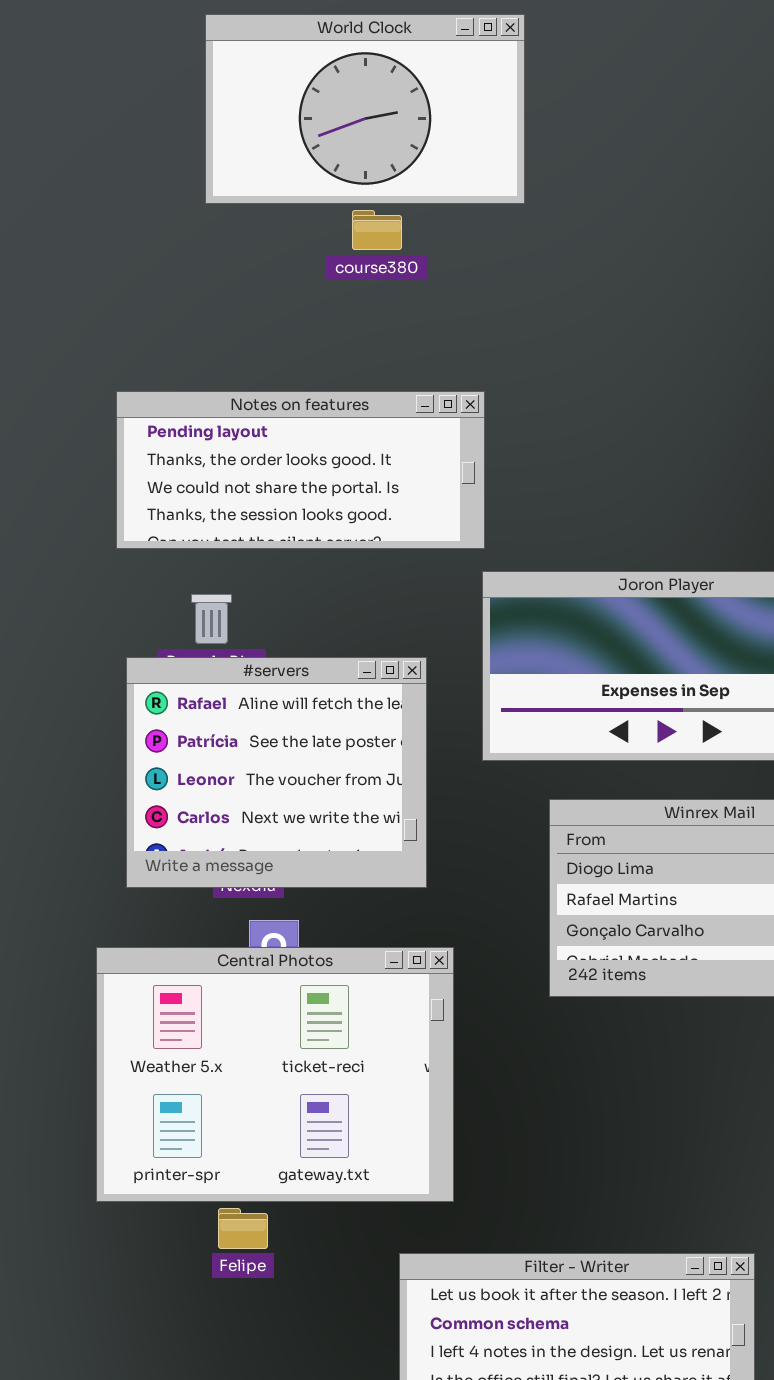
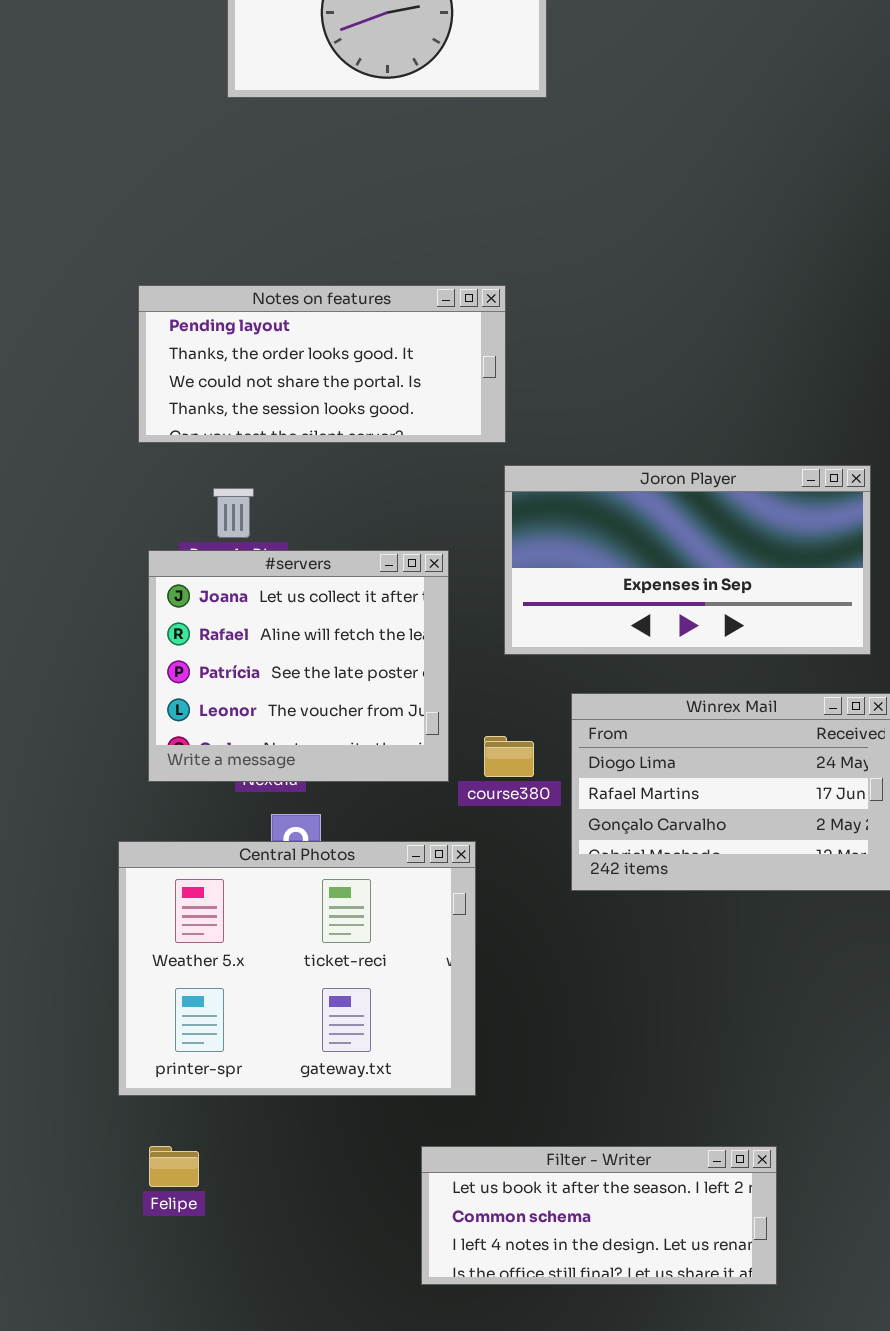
course380: [352,210,402,250] -> [484,736,534,777], moved
#servers: [126,657,427,888] -> [148,550,449,782], scrolled up 1 row
Felipe: [218,1208,268,1249] -> [149,1146,199,1187], moved

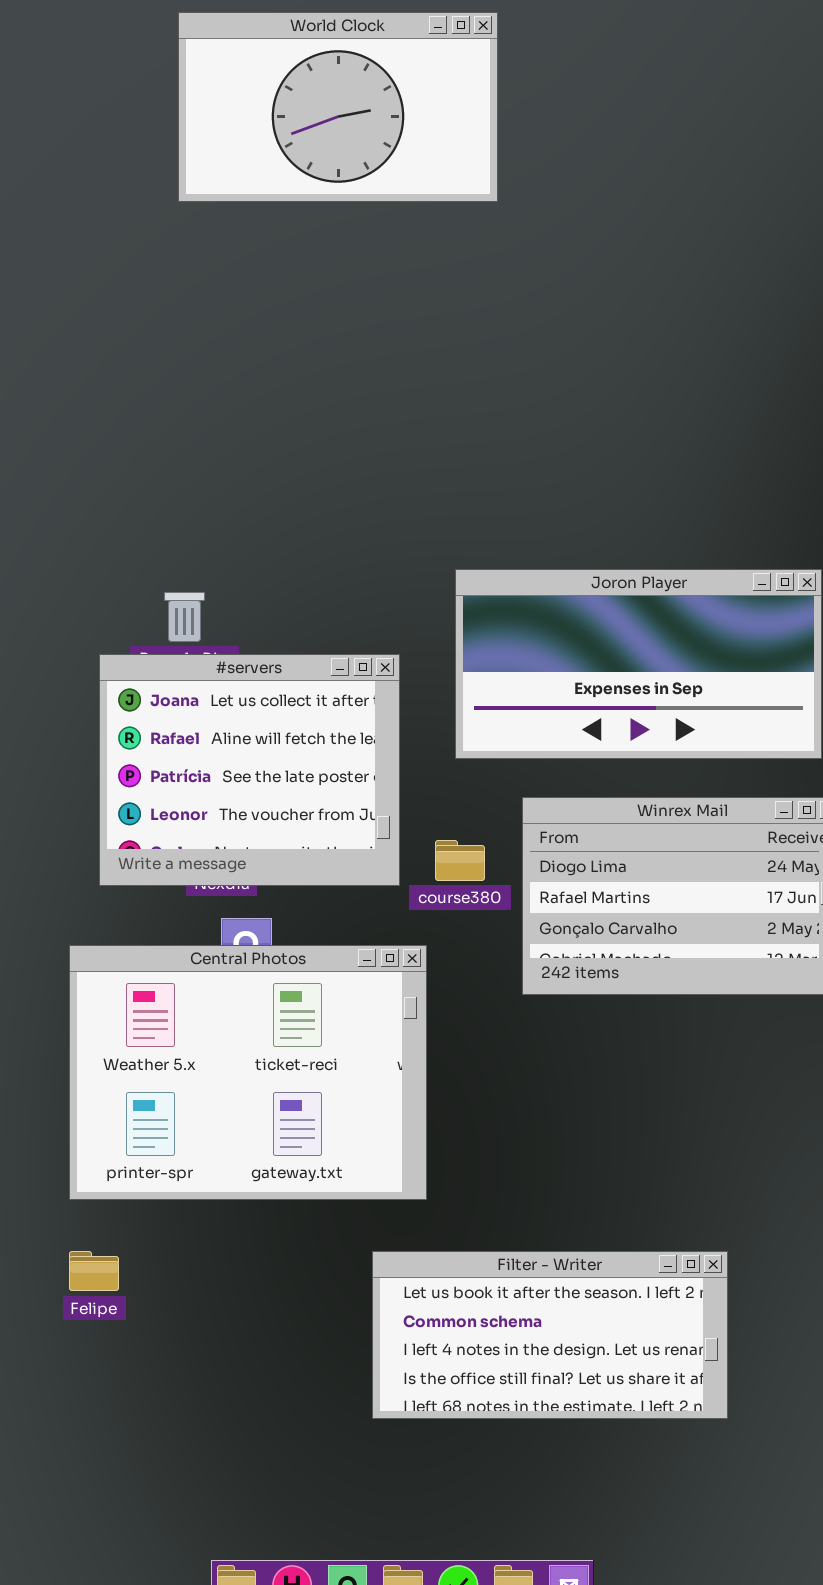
Notes on features: [138,285,506,443] -> none, closed
Felipe: [149,1146,199,1187] -> [69,1251,119,1291], moved
Filter - Writer: [421,1146,777,1285] -> [372,1251,728,1419], resized

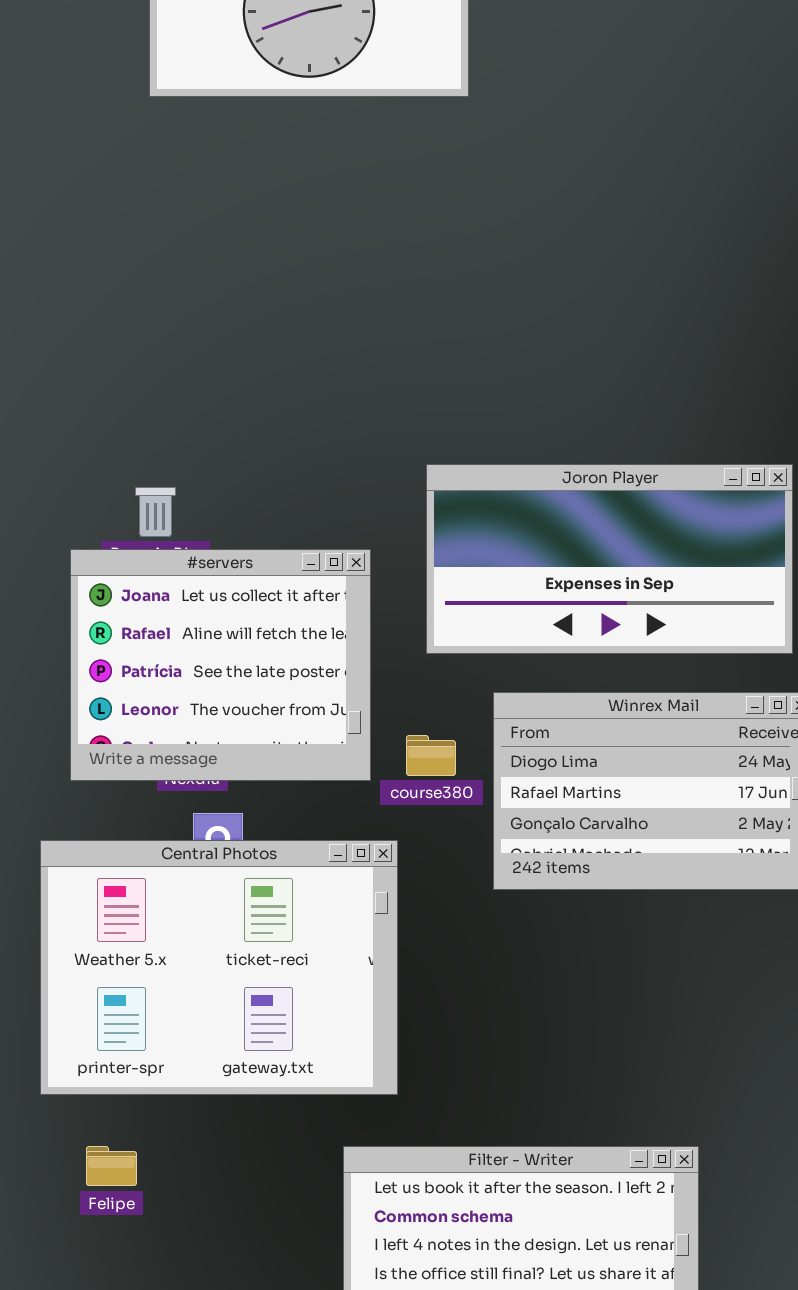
Felipe: [69,1251,119,1291] -> [86,1146,137,1186], moved

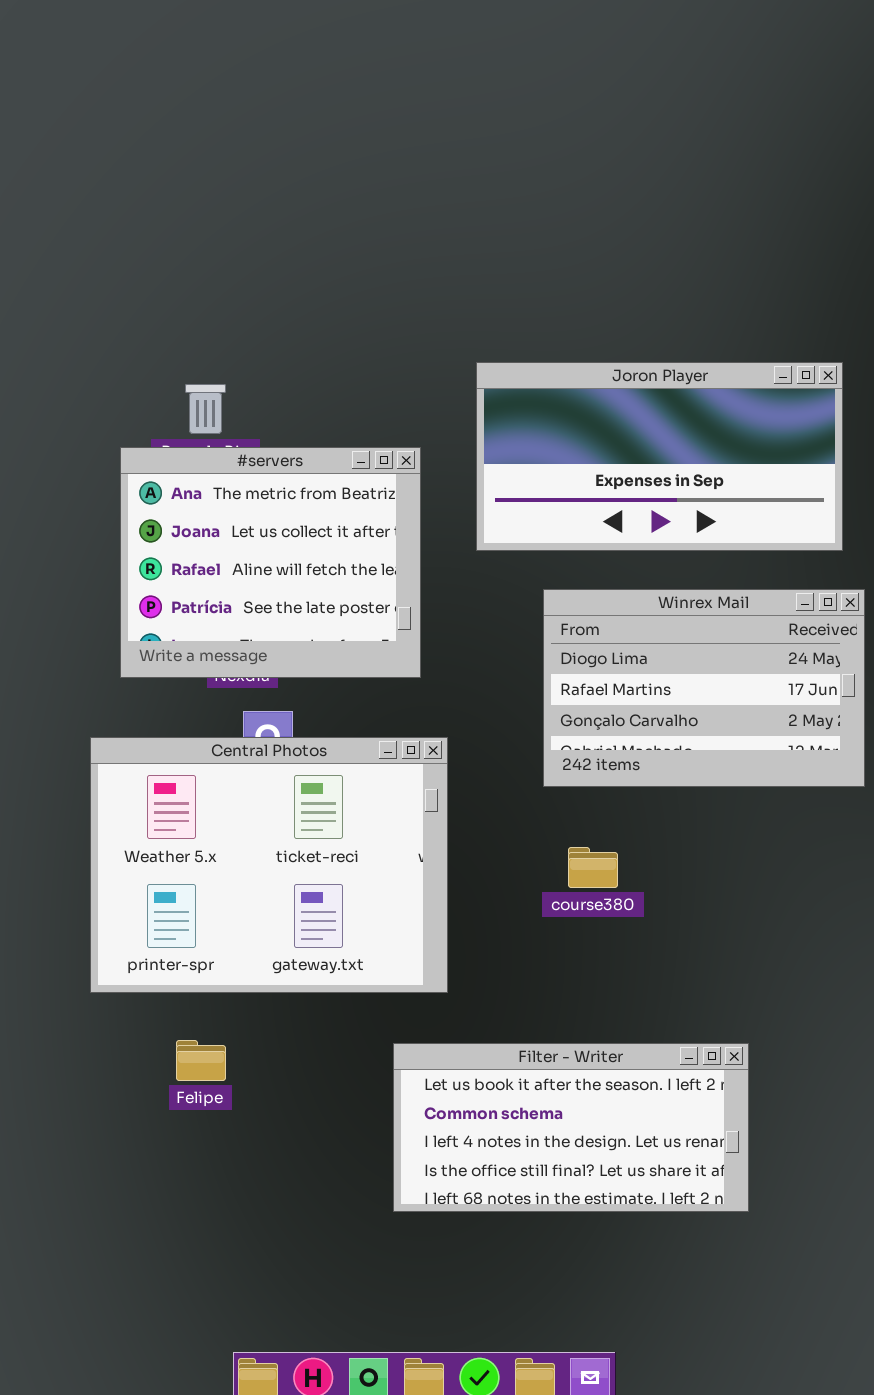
#servers: [70,549,371,781] -> [120,447,421,678], scrolled up 1 row
course380: [406,735,456,776] -> [568,847,618,888], moved
Felipe: [86,1146,137,1186] -> [176,1040,226,1081], moved

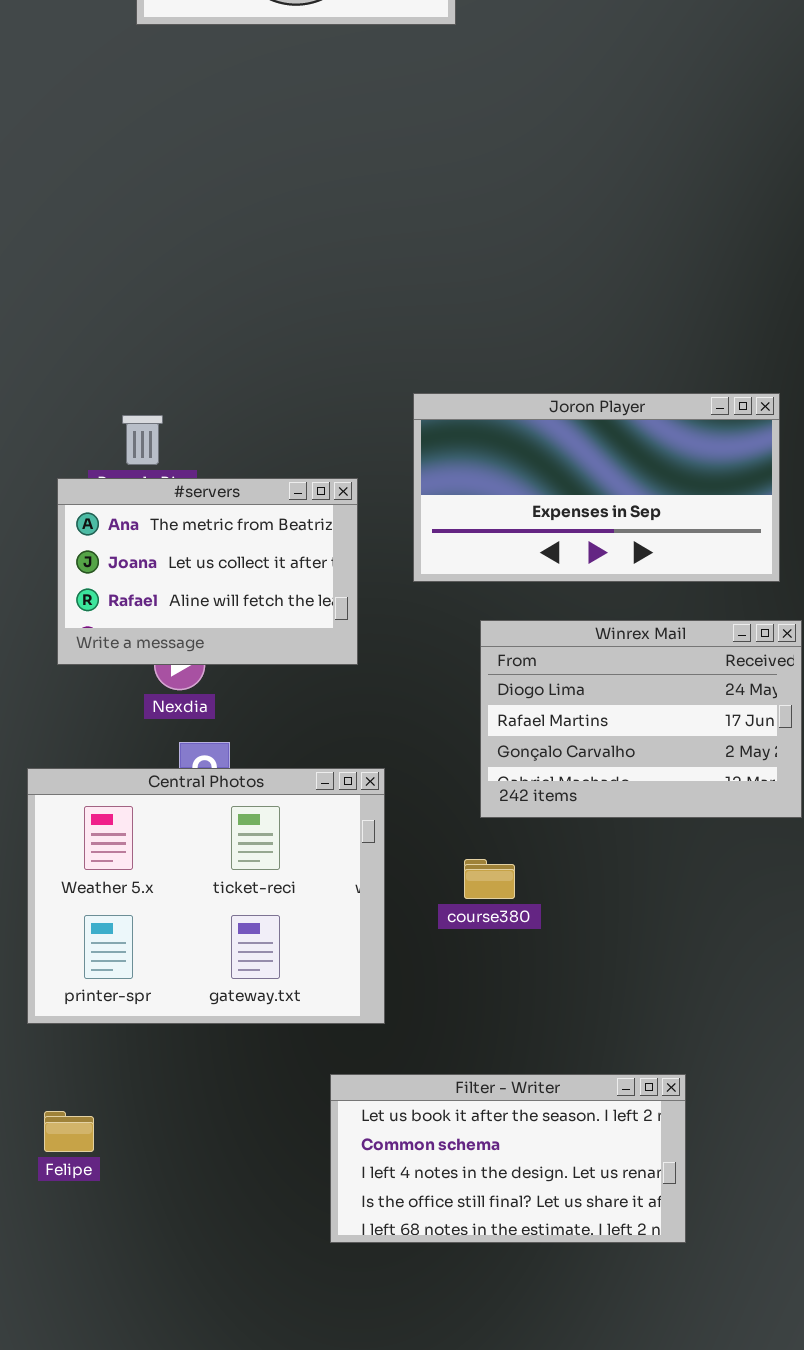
#servers: [120,447,421,678] -> [57,478,358,665], resized
course380: [568,847,618,888] -> [464,859,515,899], moved
Felipe: [176,1040,226,1081] -> [44,1111,94,1152], moved

